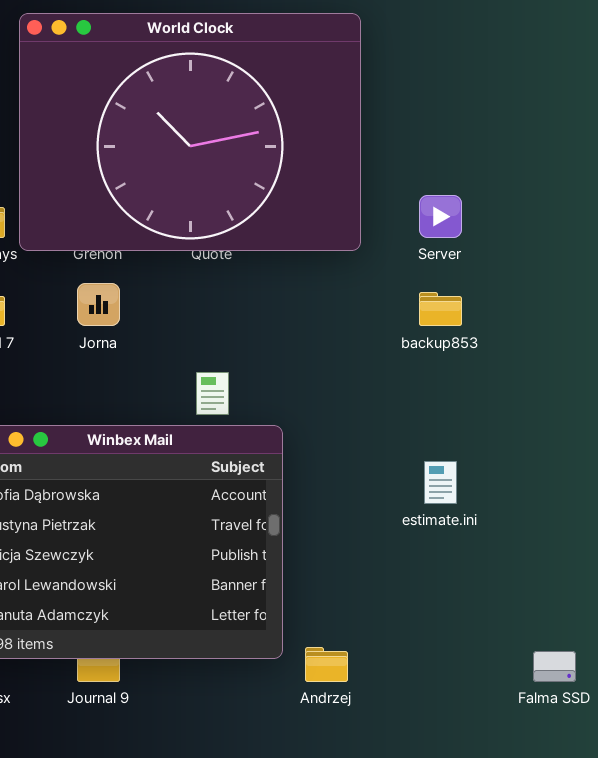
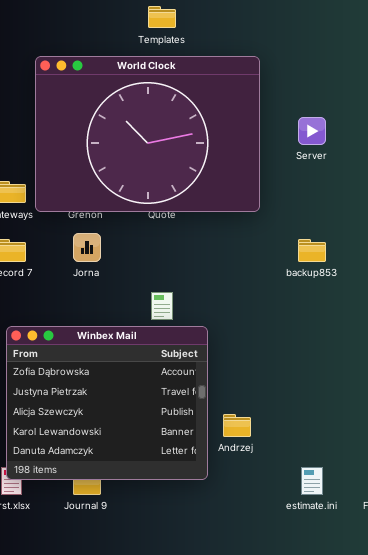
Server: [419,195,462,238] -> [298,117,326,145], moved
estimate.ini: [424,461,457,504] -> [301,467,323,495], moved
Andrzej: [305,647,348,682] -> [223,414,251,437], moved

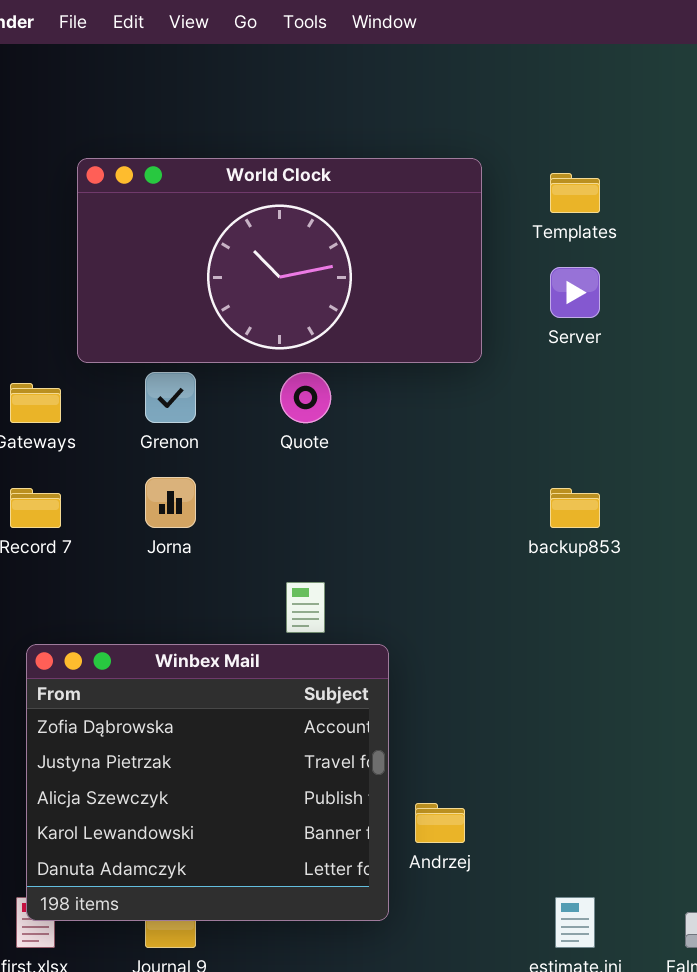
Templates: [148,6,176,28] -> [550,173,600,213], moved
World Clock: [35,56,260,212] -> [77,158,482,363], resized

